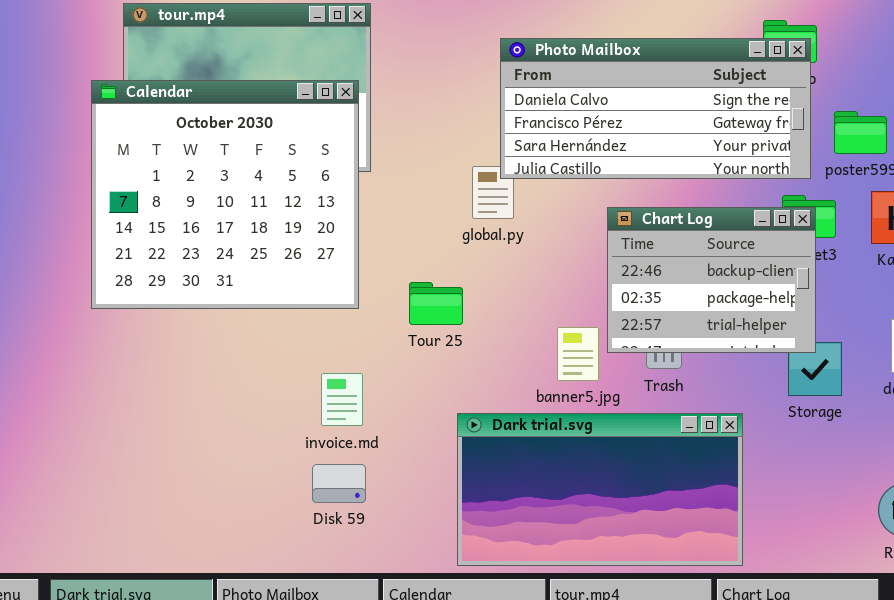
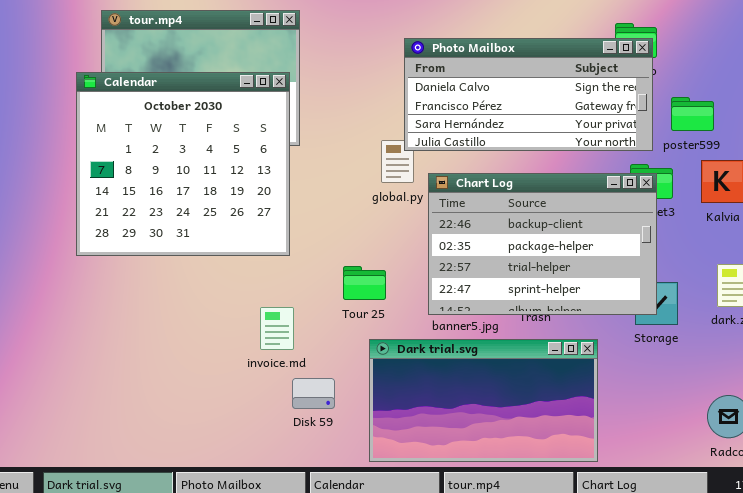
Chart Log: [607,207,816,353] -> [428,173,657,315], resized
Tour 25: [409,282,463,325] -> [343,266,386,300], moved
Disk 59: [312,464,366,503] -> [292,378,335,409], moved

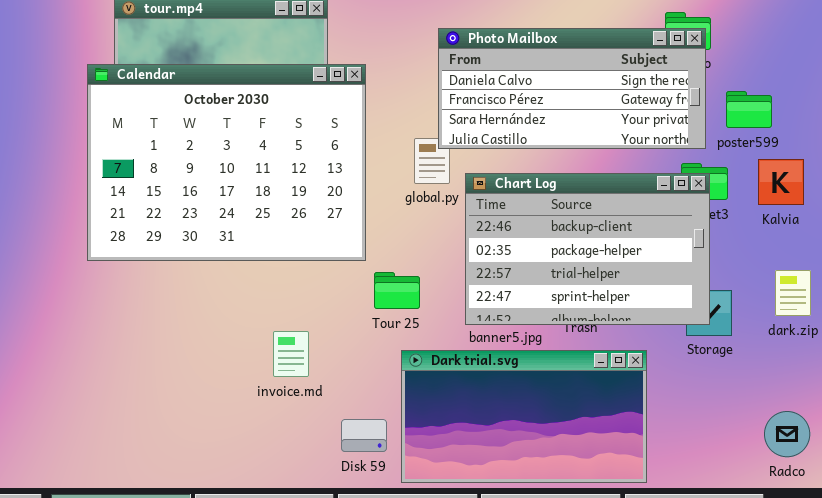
Calendar: [76,72,290,256] -> [87,64,366,261], resized
invoice.md: [260,307,294,350] -> [273,331,309,377], moved
Disk 59: [292,378,335,409] -> [341,419,387,452], moved

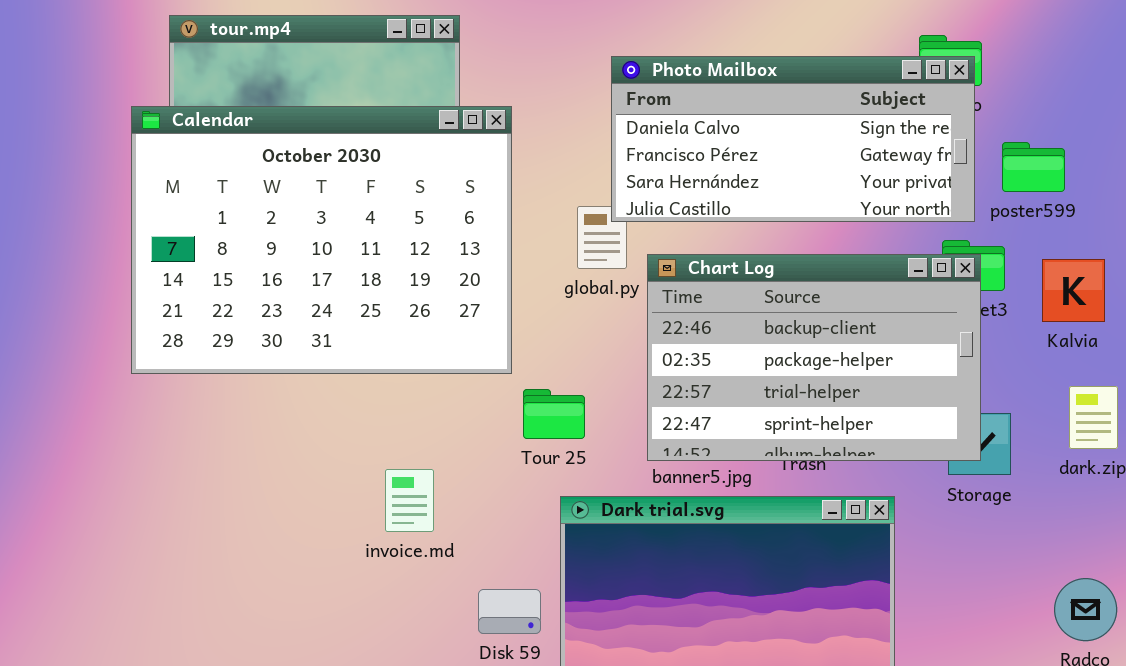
Kalvia: [758,159,804,205] -> [1042,259,1105,322], moved

